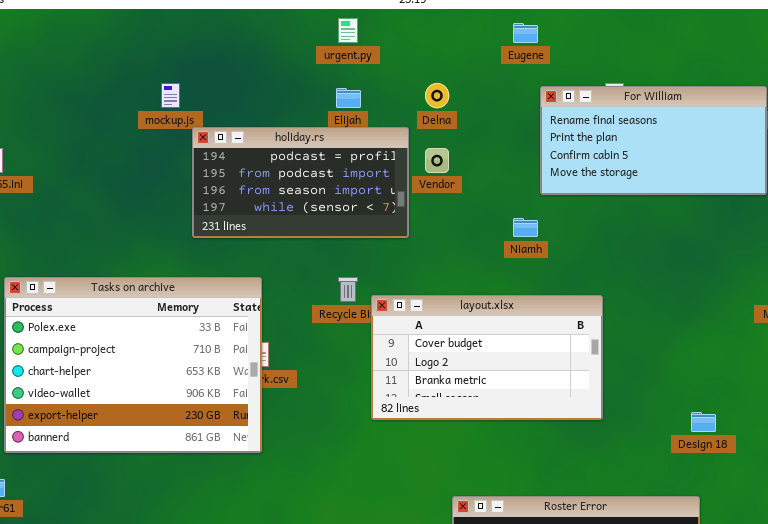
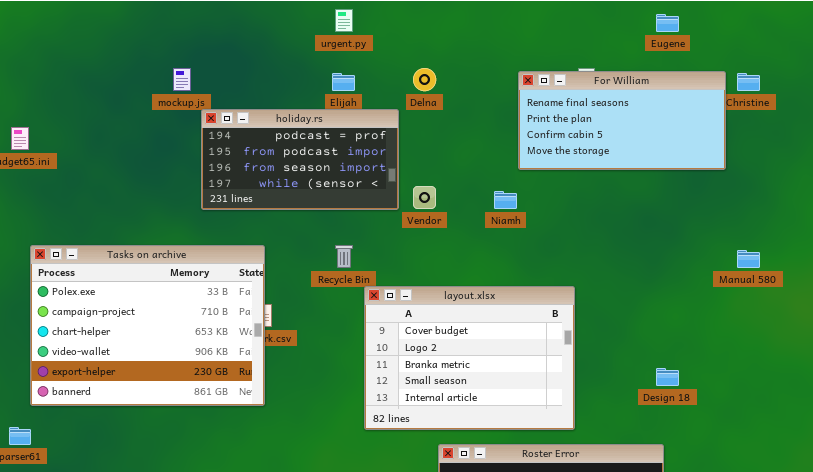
Eugene: [513,23,538,43] -> [656,14,679,32], moved
Vendor: [425,148,449,173] -> [413,186,436,209], moved
layout.xlsx: [371,295,603,420] -> [364,286,575,430], moved, resized

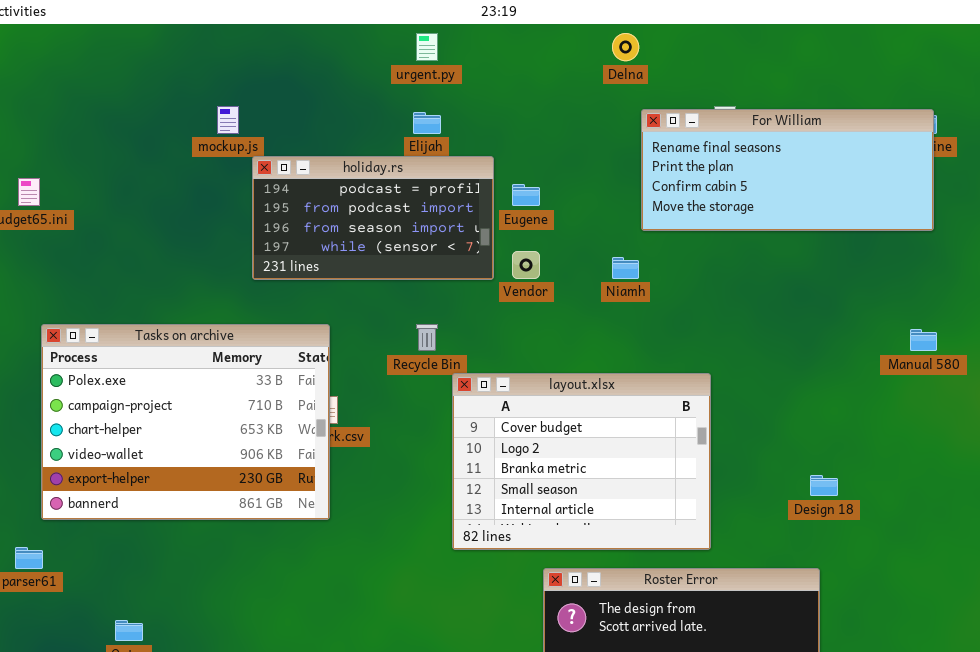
Eugene: [656,14,679,32] -> [512,184,540,206], moved
Delna: [413,68,436,91] -> [612,33,639,61], moved
For William: [518,71,726,170] -> [641,109,934,231], resized

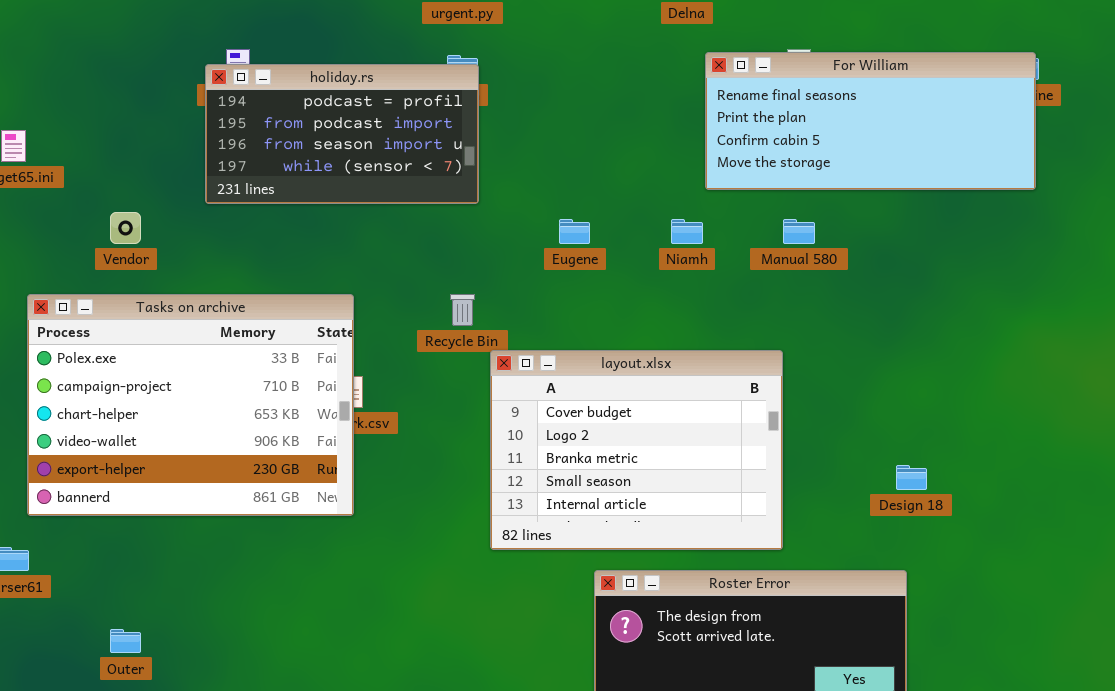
holiday.rs: [252,156,494,280] -> [205,64,479,204], moved
Eugene: [512,184,540,206] -> [559,219,590,244], moved
Vendor: [512,251,540,279] -> [110,212,141,244], moved
Manual 580: [910,329,937,351] -> [783,219,815,244], moved

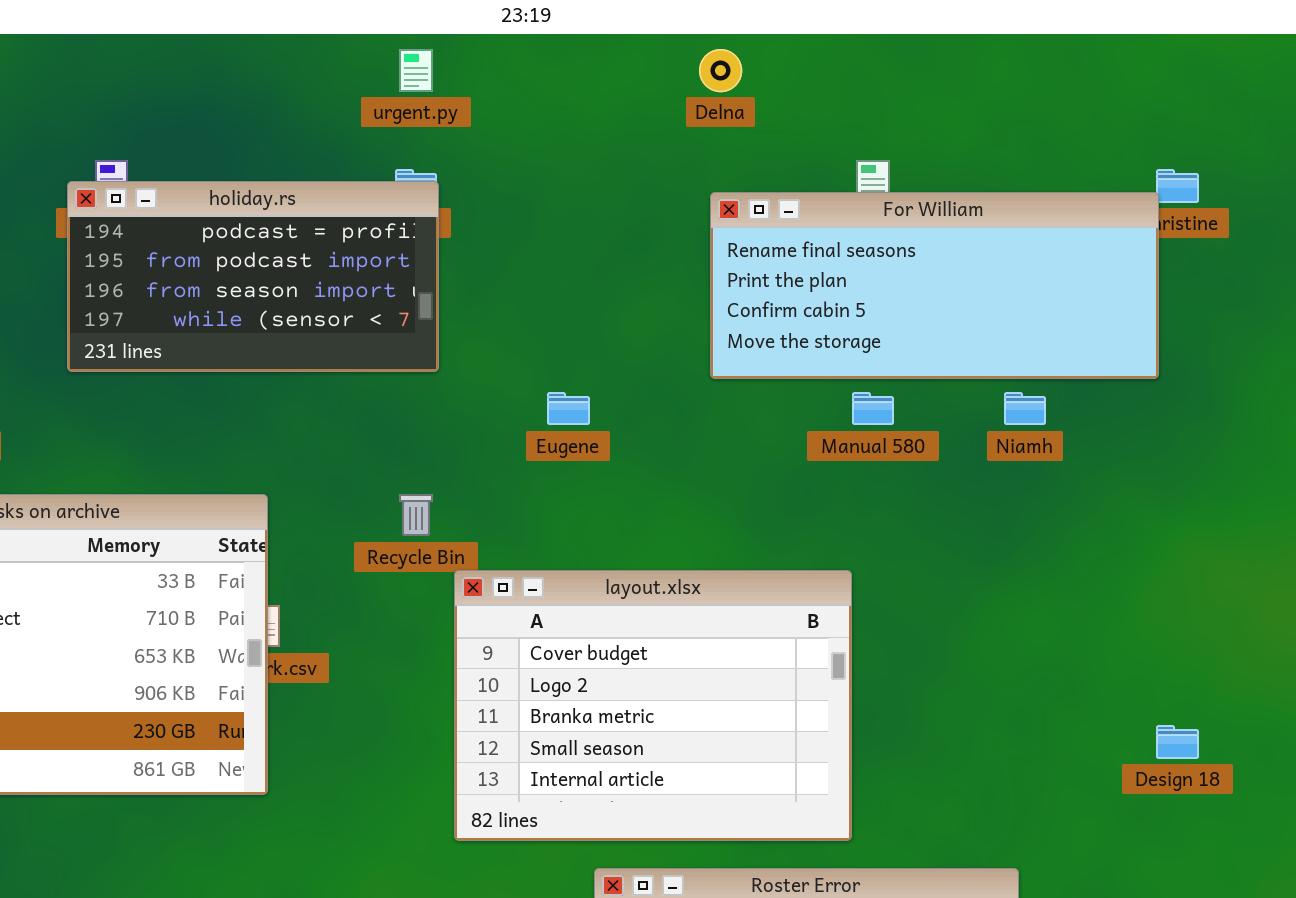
For William: [705,52,1036,190] -> [710,192,1159,379], moved
Niamh: [671,219,703,244] -> [1004,392,1046,425], moved
Design 18: [896,465,927,490] -> [1156,725,1199,759], moved

